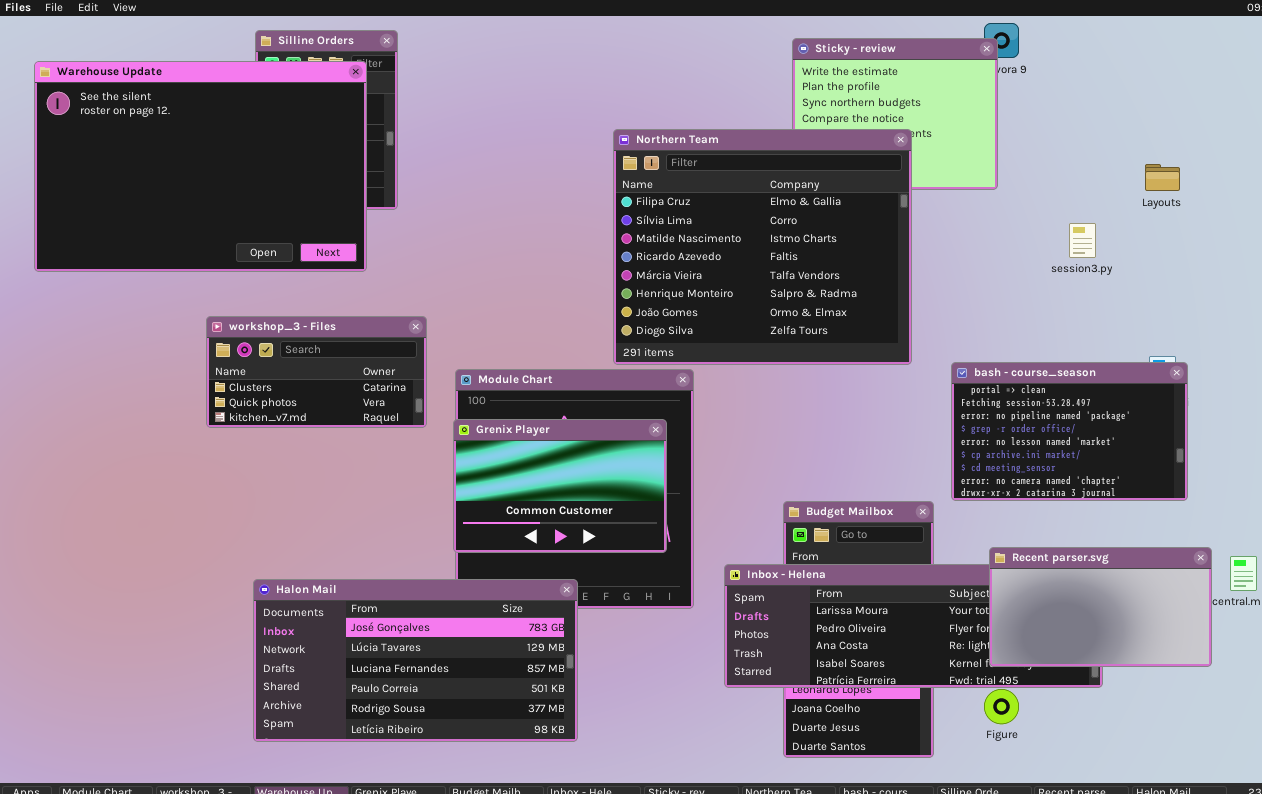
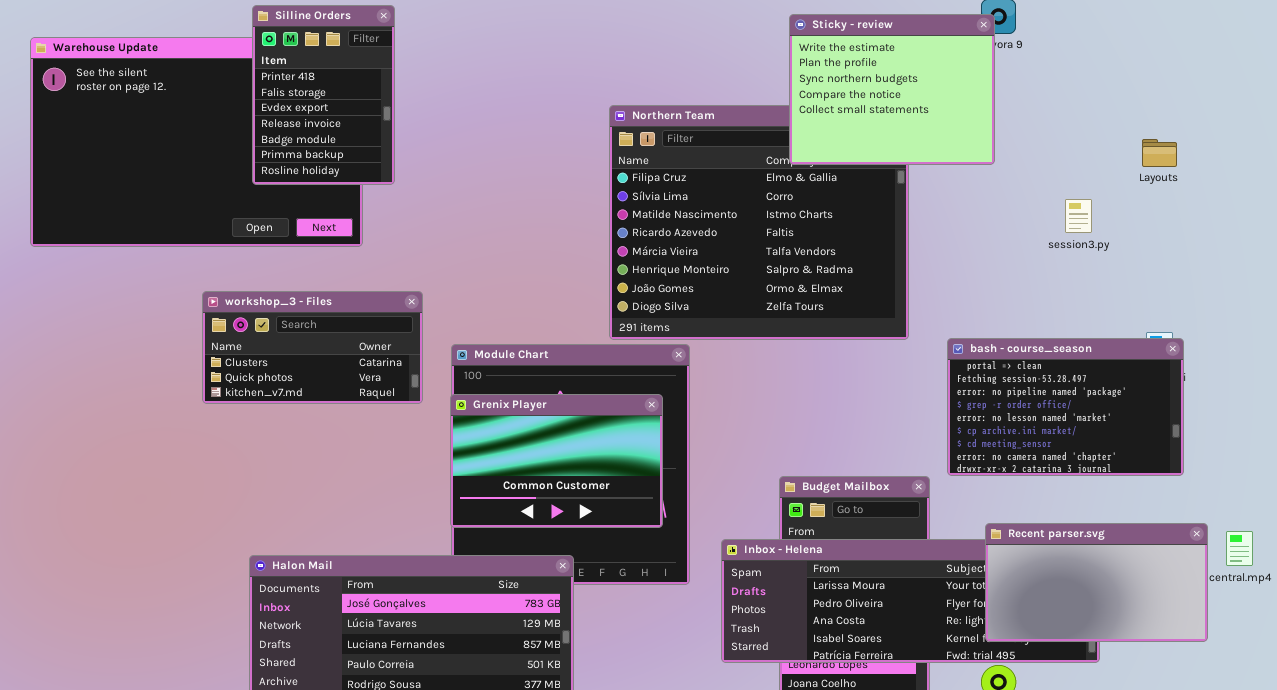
Silline Orders: [255,30,398,210] -> [252,5,395,185], raised
Sticky - review: [792,38,998,190] -> [789,14,995,165], raised

